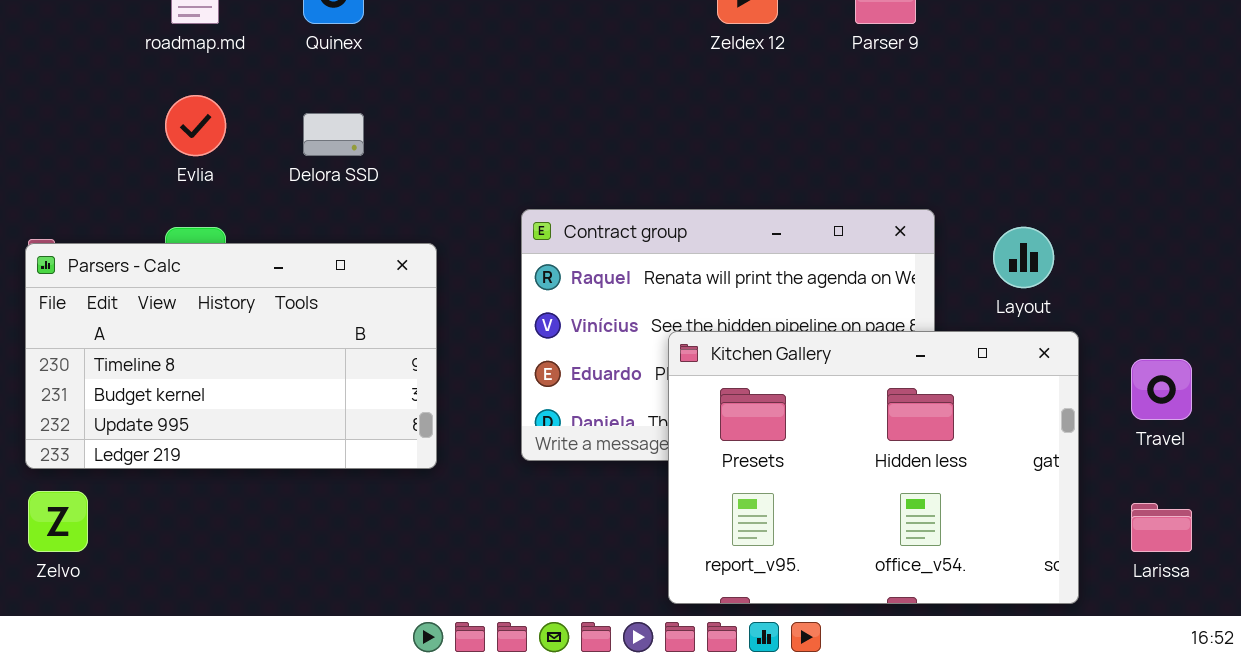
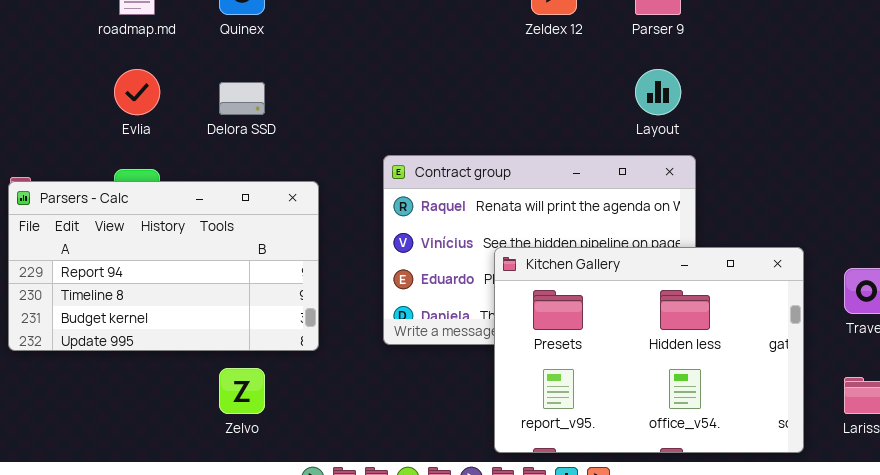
Layout: [993,227,1054,288] -> [635,69,681,115], moved
Parsers - Calc: [25,243,437,469] -> [8,181,319,351], scrolled up 1 row
Zelvo: [28,491,88,552] -> [219,368,265,414], moved

